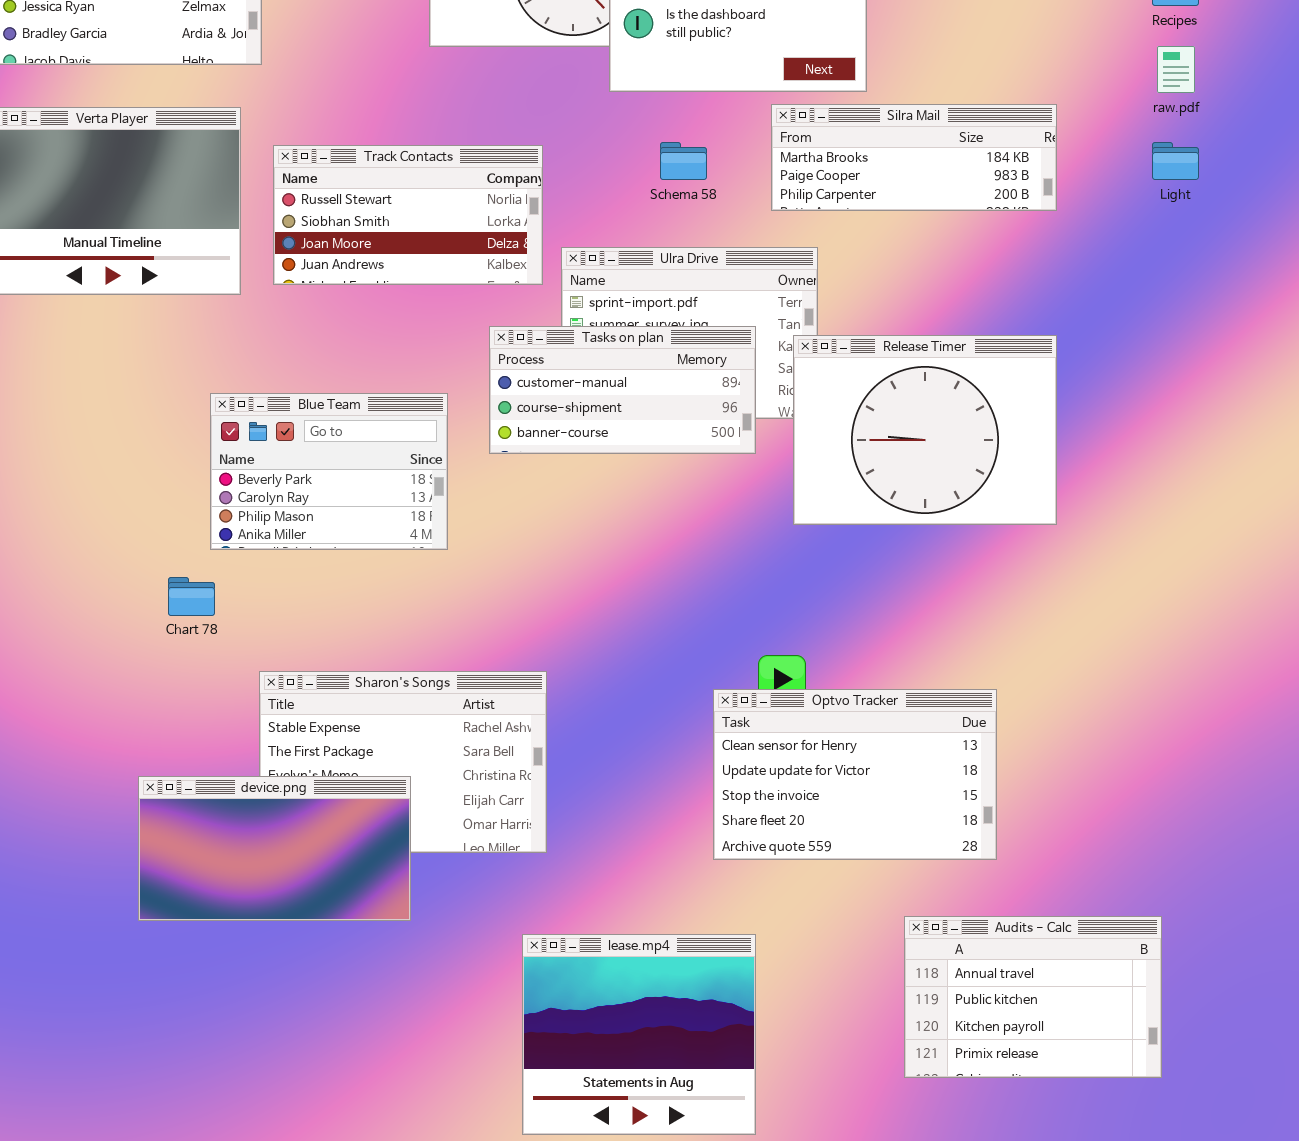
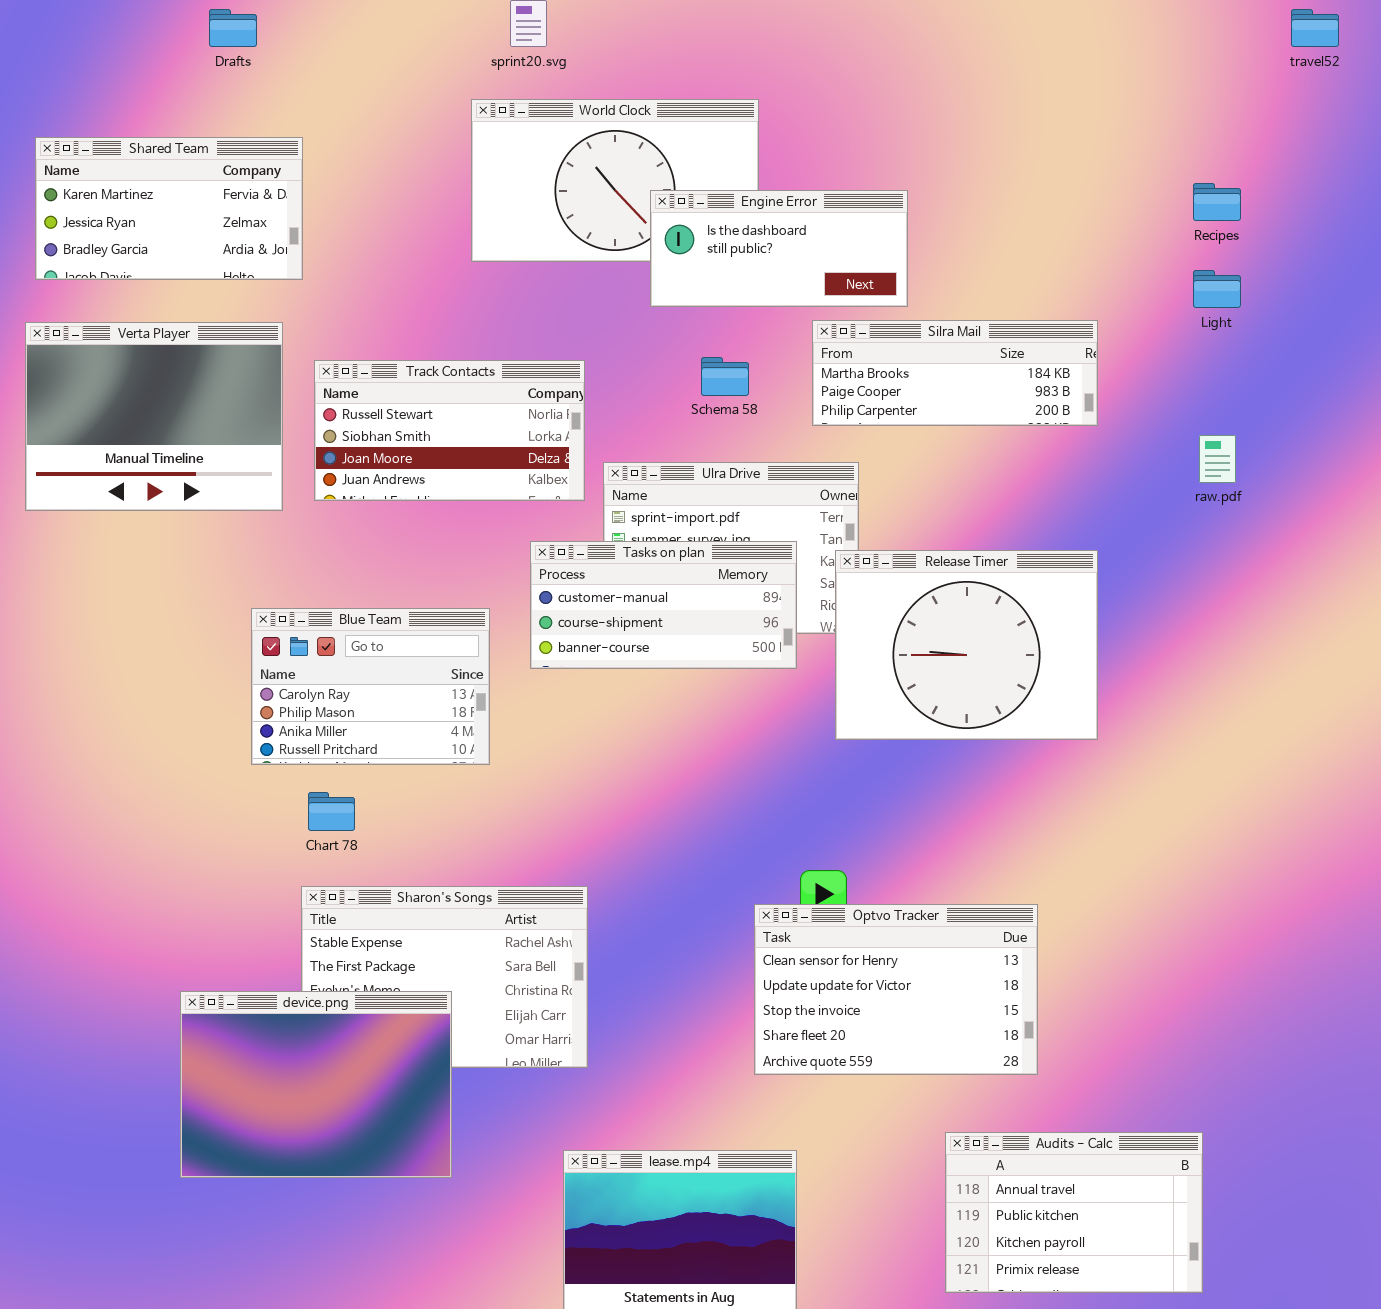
raw.pdf: [1157,46,1195,93] -> [1199,435,1236,483], moved
Light: [1152,142,1199,180] -> [1193,270,1241,308], moved
Blue Team: [210,393,448,550] -> [251,608,490,765], scrolled down 1 row
Chart 78: [168,577,215,616] -> [308,792,355,831], moved
device.png: [138,776,411,921] -> [180,991,452,1178], resized

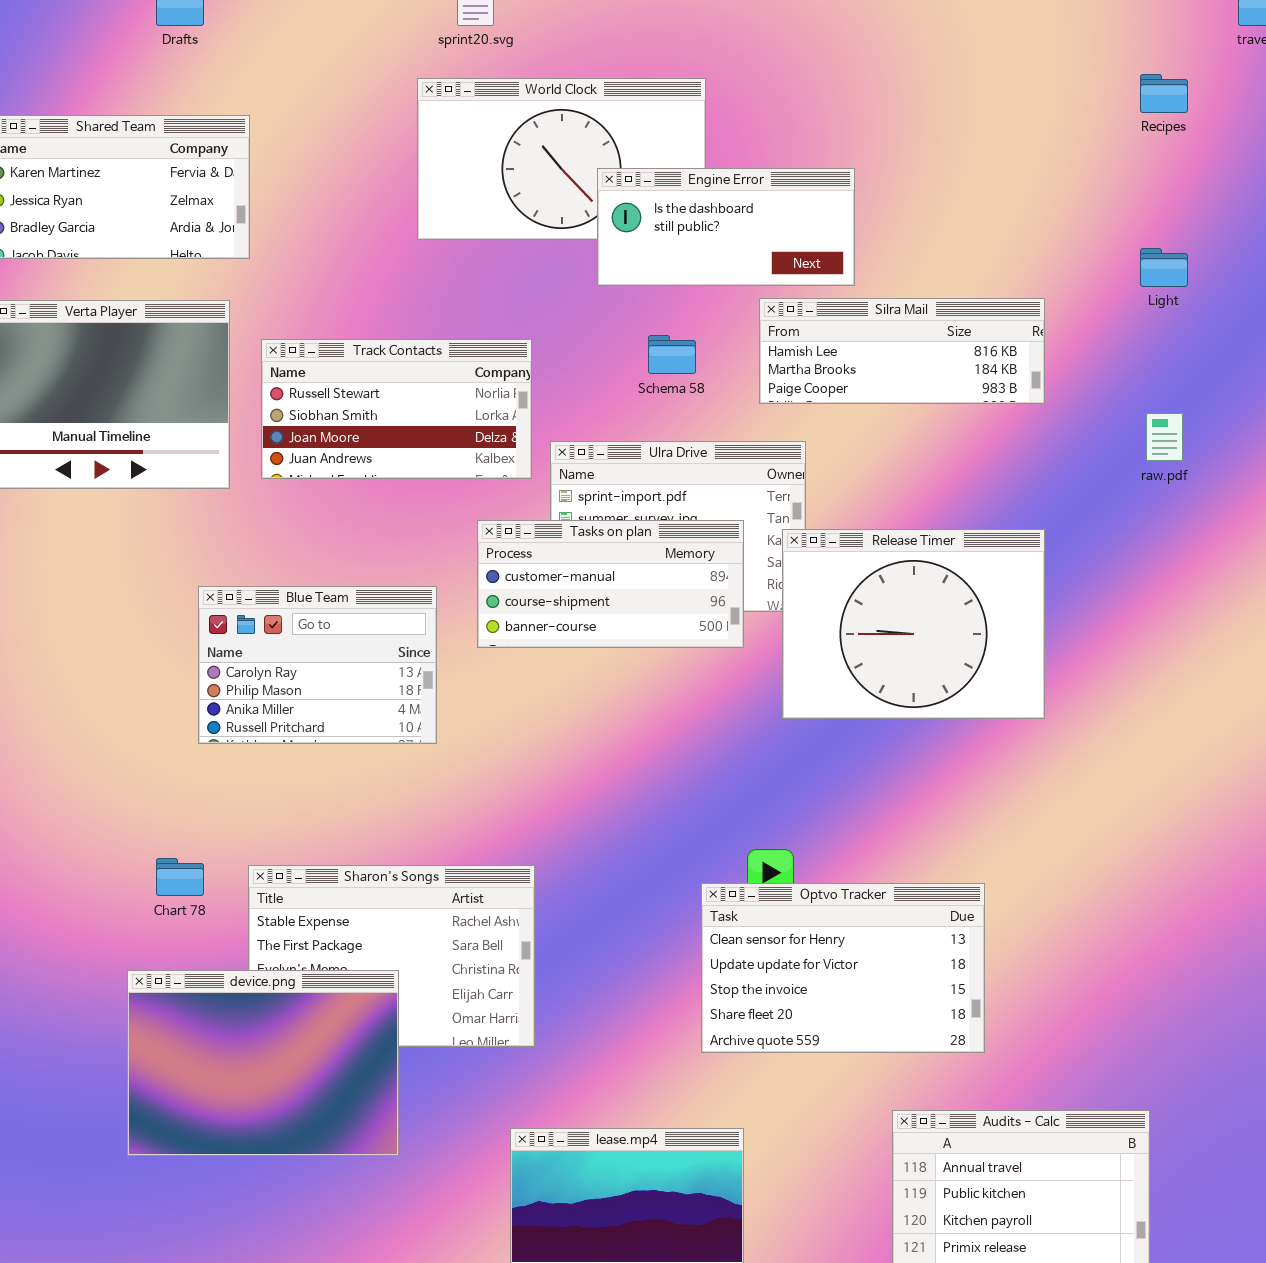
Recipes: [1193,183,1241,221] -> [1140,74,1188,113], moved
Silra Mail: [812,320,1098,426] -> [759,298,1045,404], scrolled up 1 row
Chart 78: [308,792,355,831] -> [156,858,204,896], moved

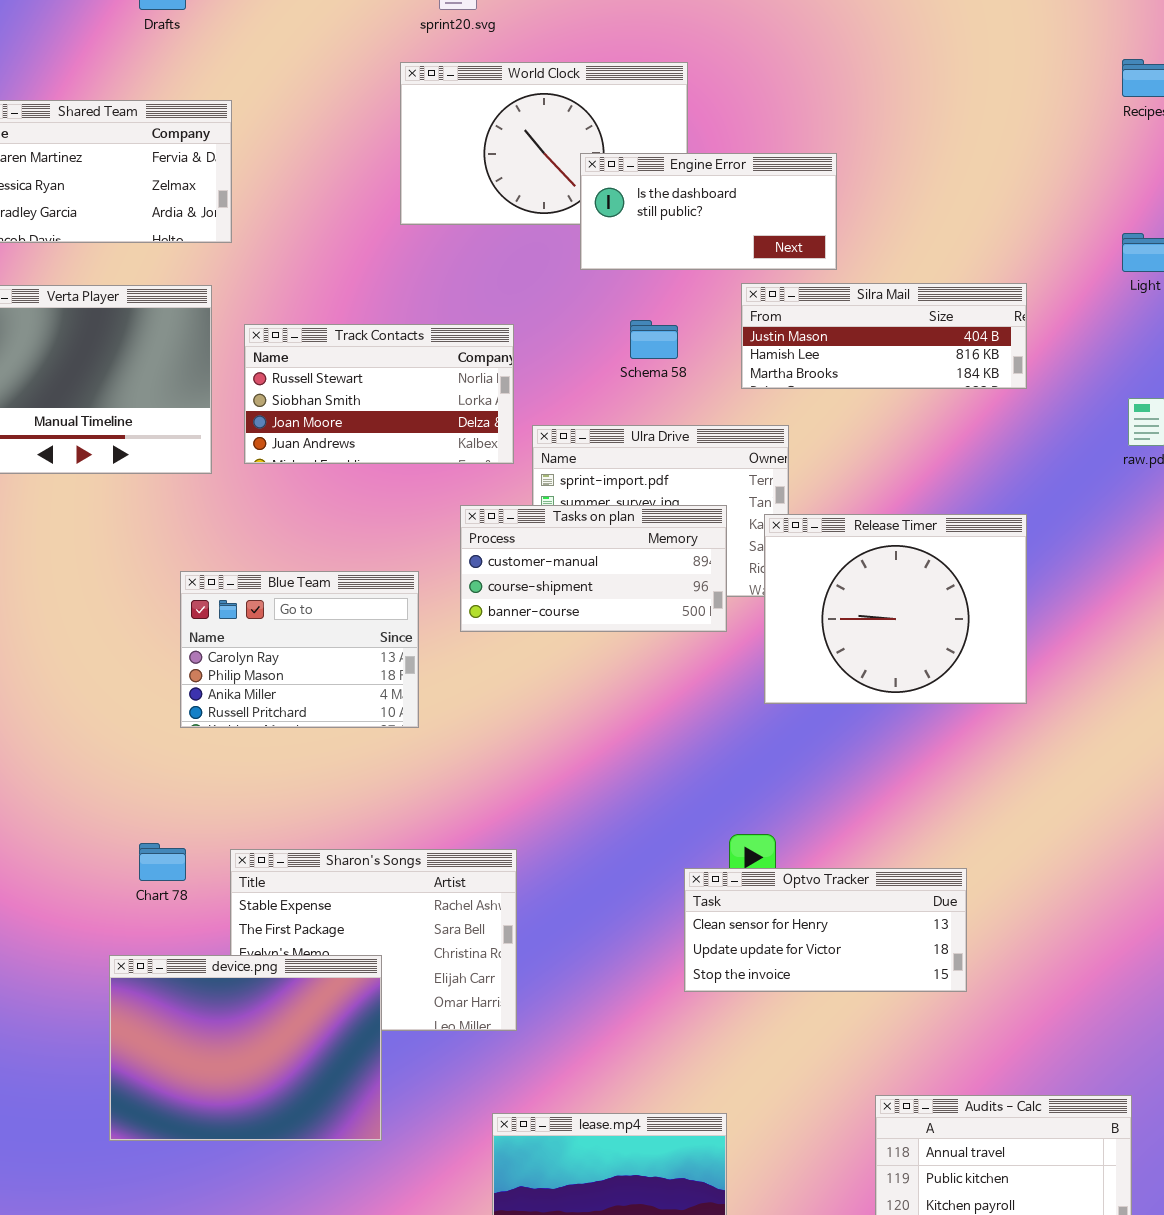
Silra Mail: [759,298,1045,404] -> [741,283,1027,389], scrolled up 1 row
Optvo Tracker: [701,883,985,1053] -> [684,868,967,992], resized

